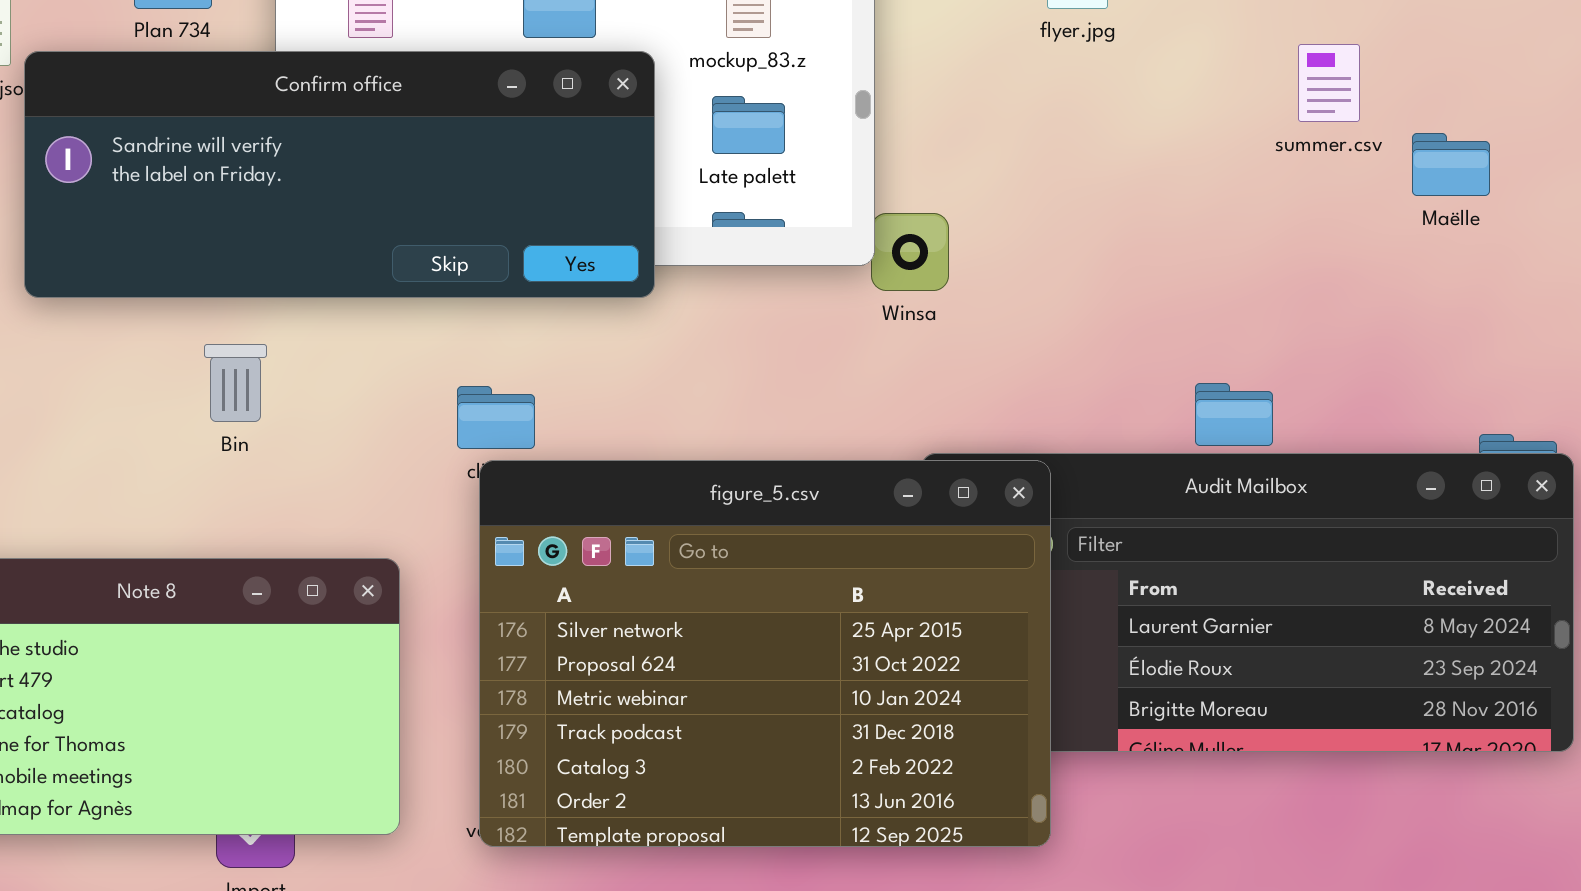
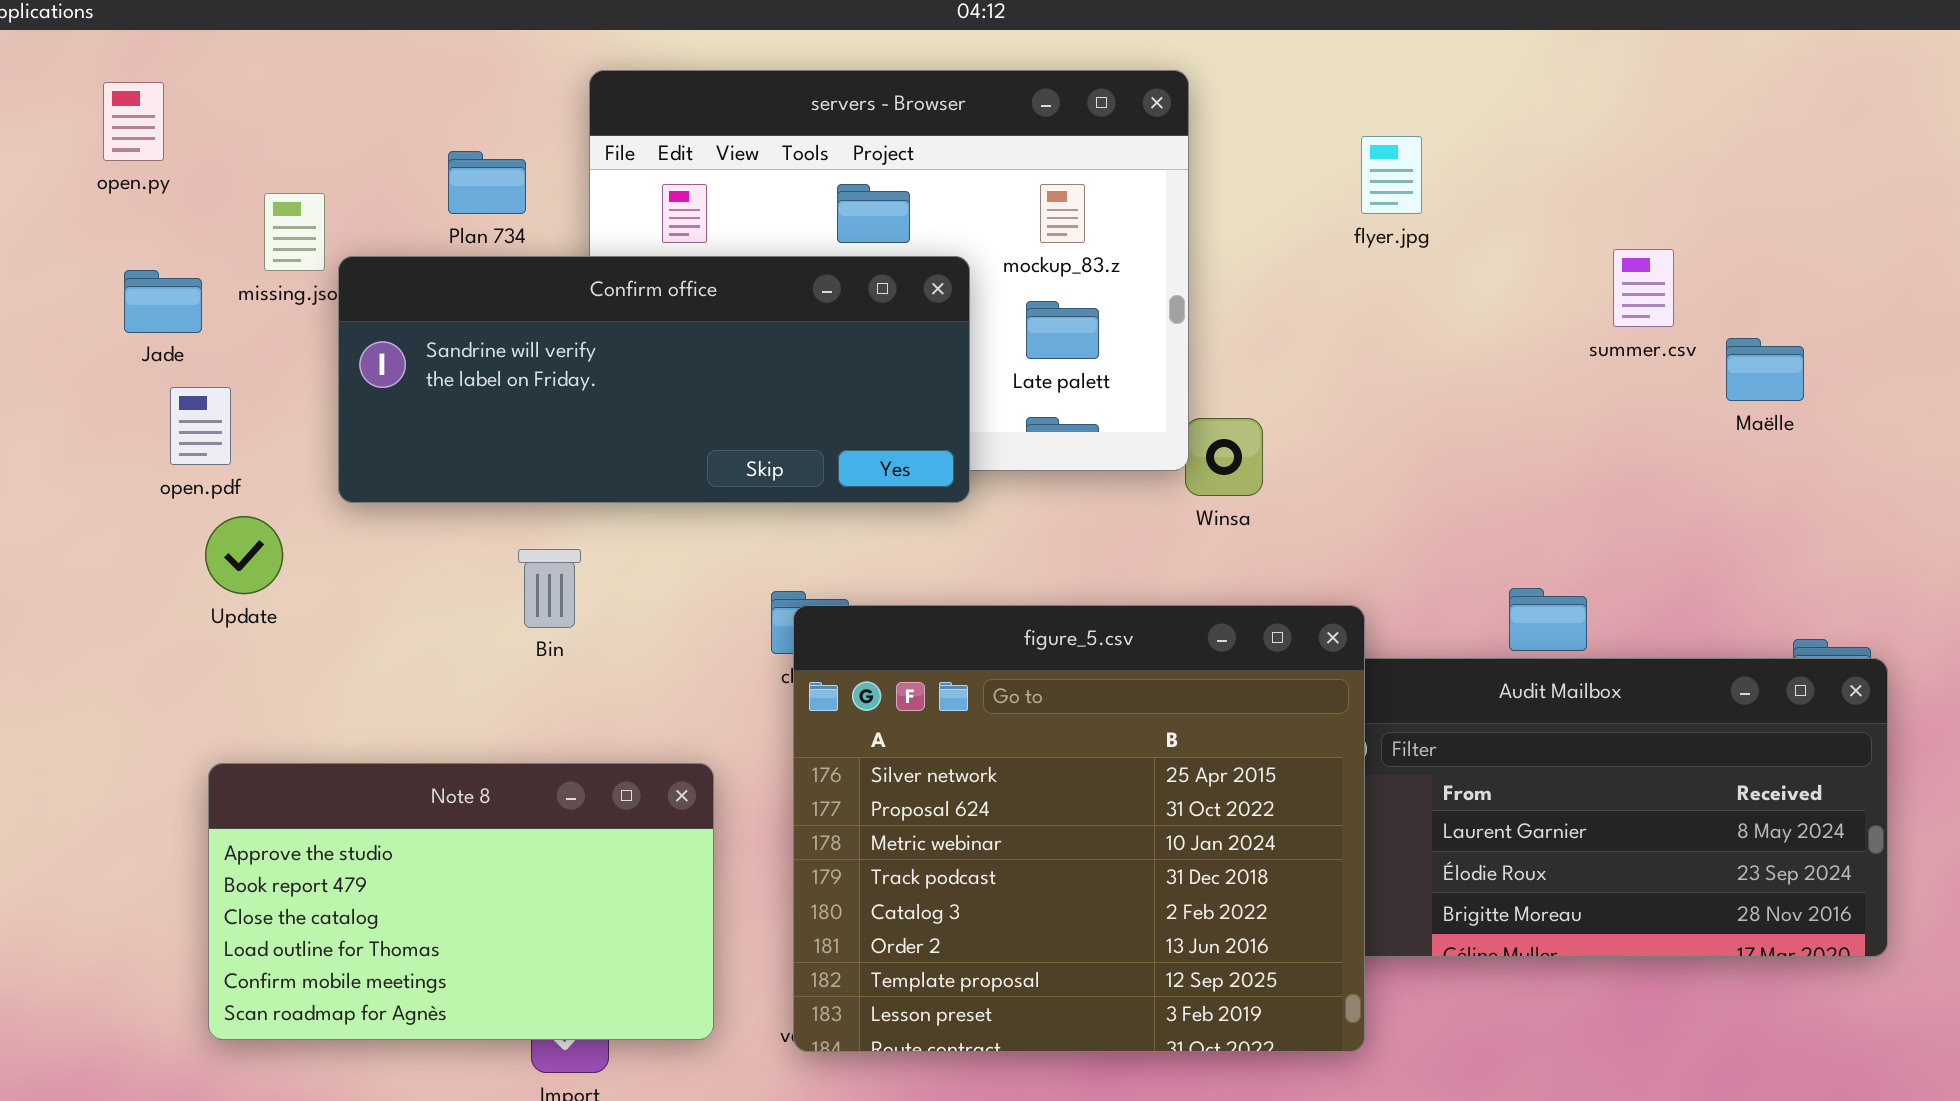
figure_5.csv: [479,460,1051,847] -> [793,605,1365,1052], resized

